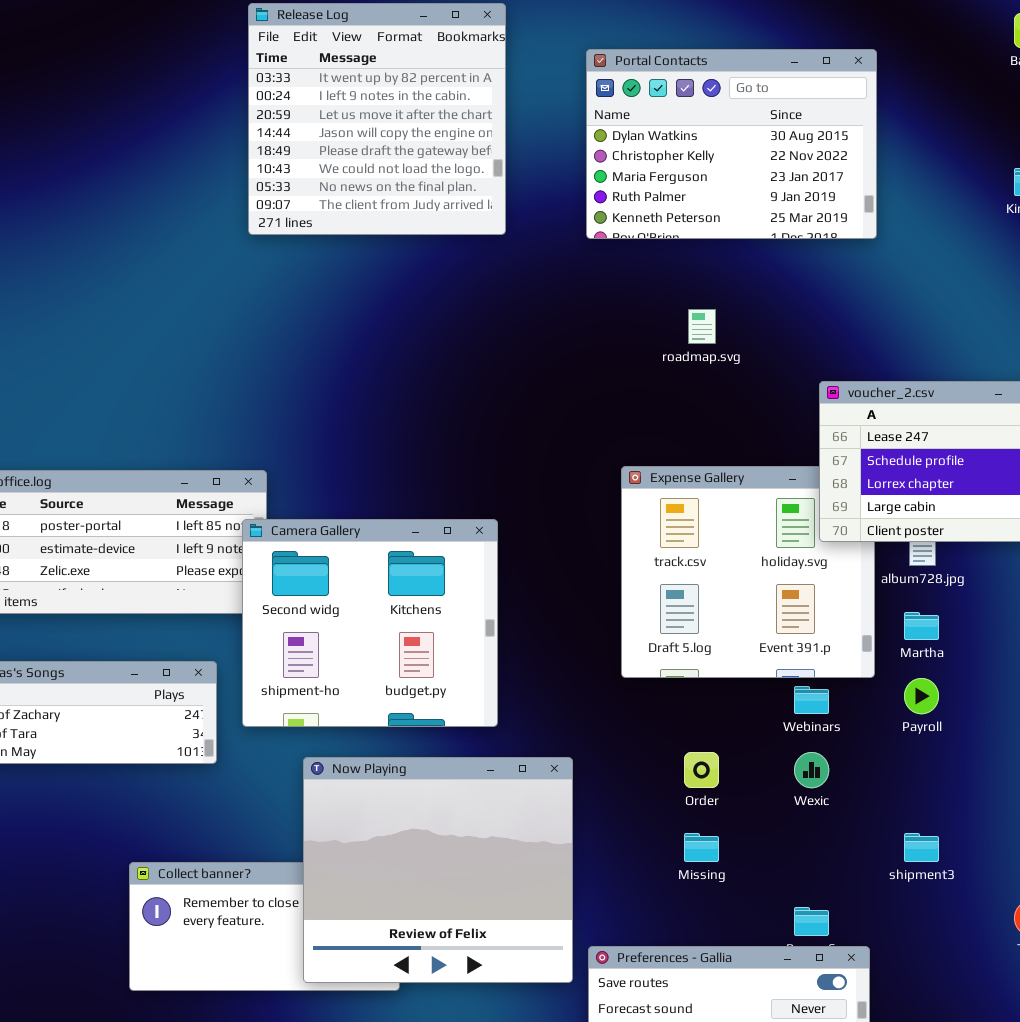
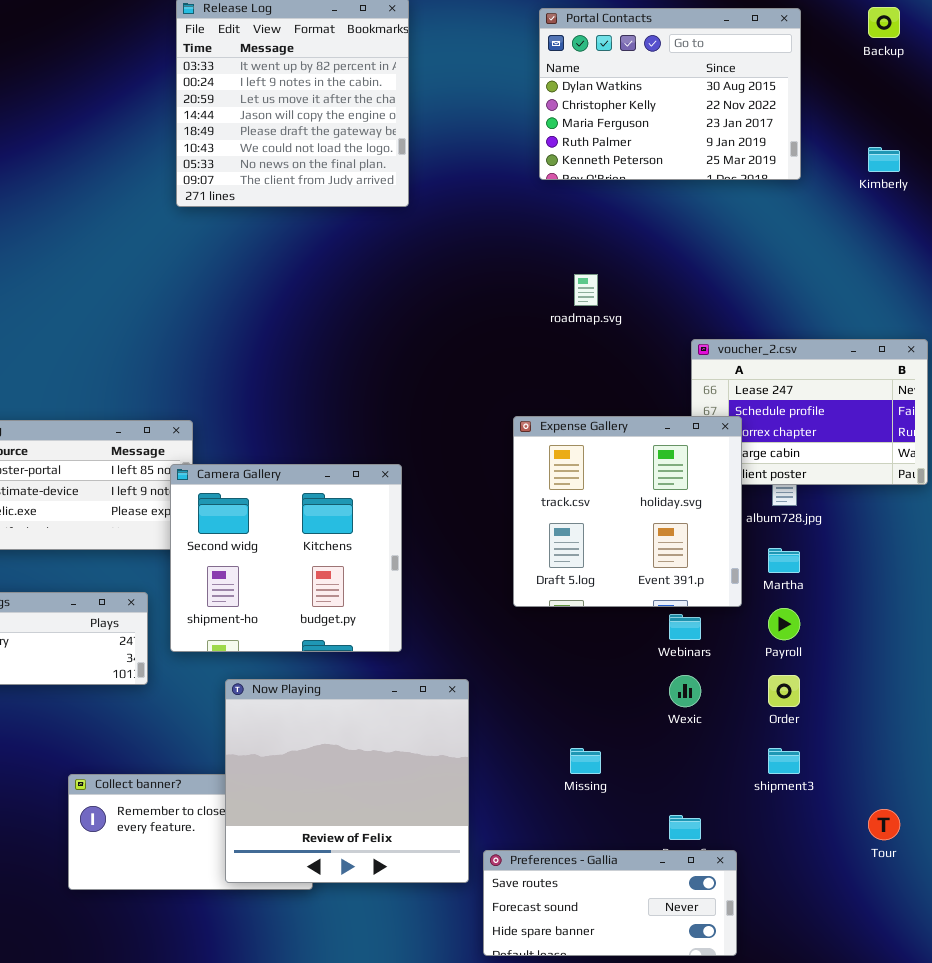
Portal Contacts: [586,49,877,239] -> [539,8,801,180], moved
Expense Gallery: [621,466,875,678] -> [513,416,742,607], raised
Order: [684,752,719,788] -> [768,675,800,707], moved

